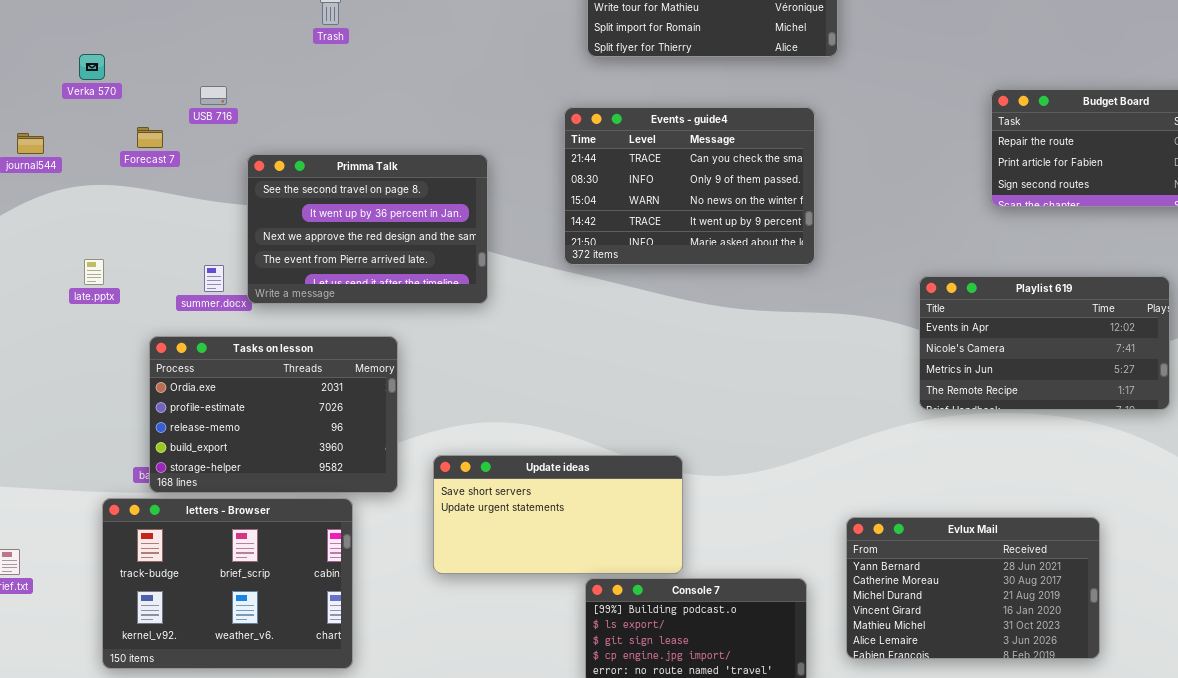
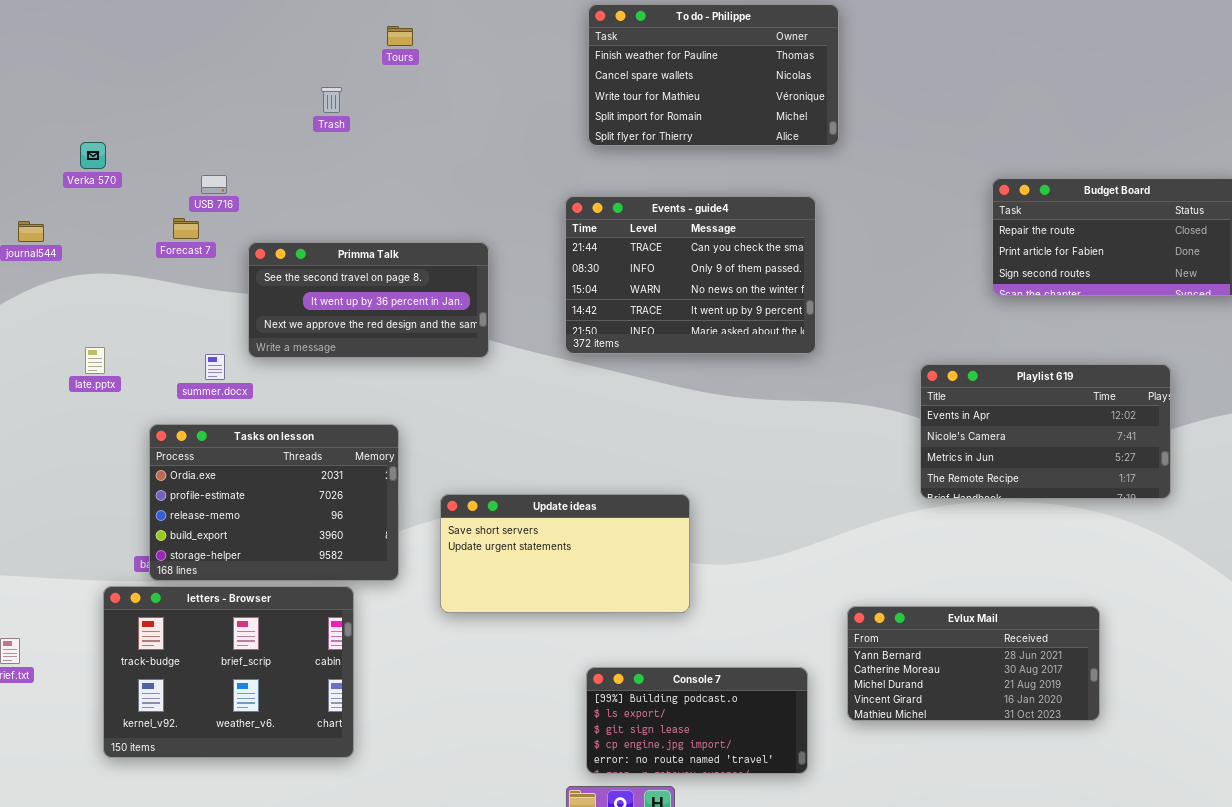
Forecast 7: [137,127,163,148] -> [173,218,199,239], moved
Primma Talk: [247,154,488,304] -> [248,242,489,358], resized
Update ideas: [433,455,683,574] -> [440,494,690,613], moved
Evlux Mail: [846,517,1100,659] -> [847,606,1100,721], resized

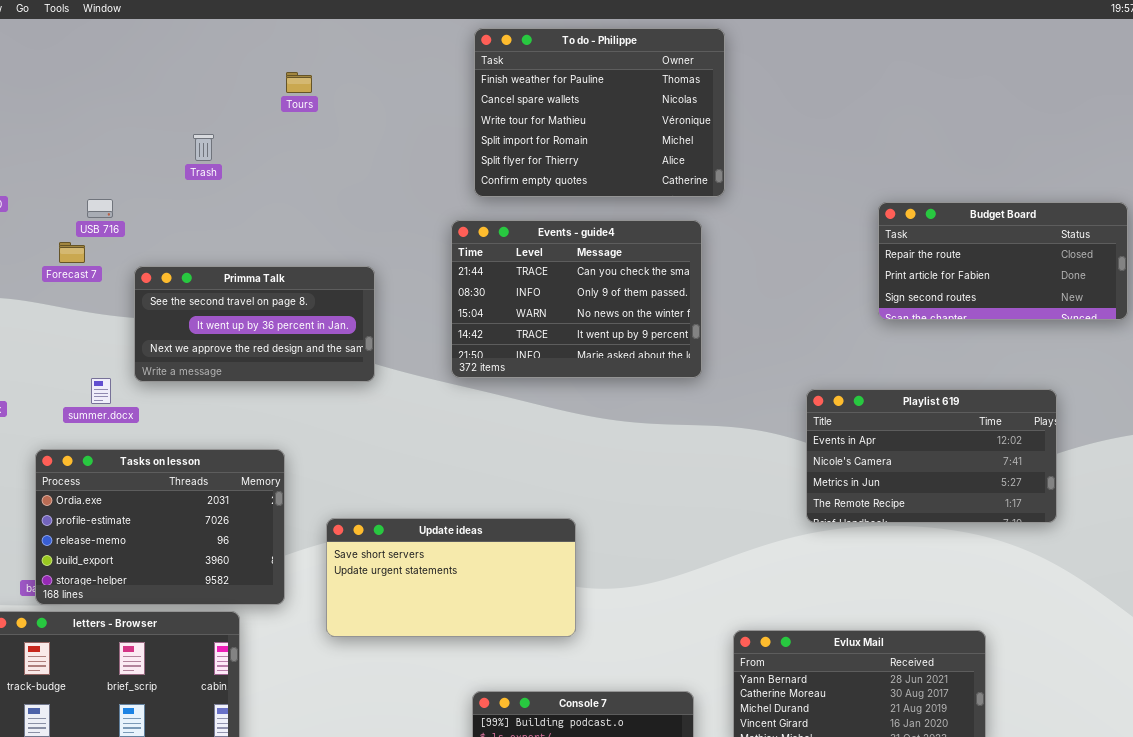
To do - Philippe: [588,4,839,146] -> [474,28,725,197], resized
Tours: [387,26,413,46] -> [286,72,312,93], moved
Trash: [321,87,342,113] -> [193,134,214,161], moved

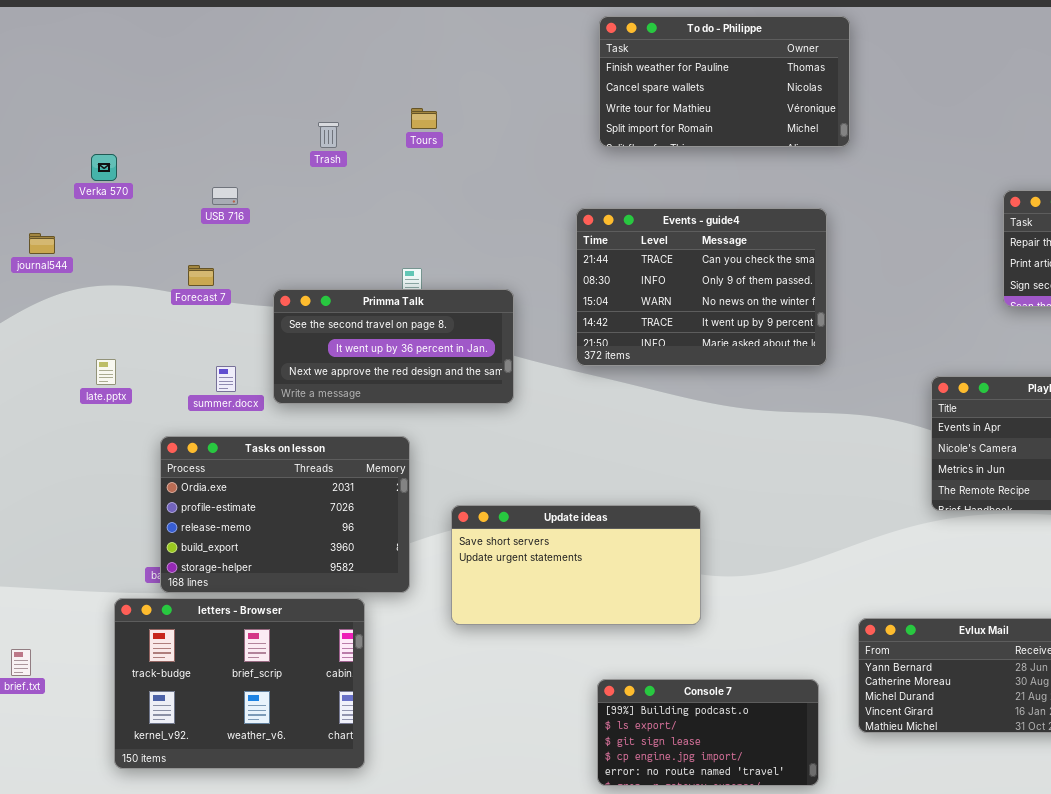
To do - Philippe: [474,28,725,197] -> [599,16,850,147], resized
Tours: [286,72,312,93] -> [411,108,437,129], moved
Forecast 7: [59,242,85,263] -> [188,265,214,286], moved
Primma Talk: [134,266,375,382] -> [273,289,514,404], moved

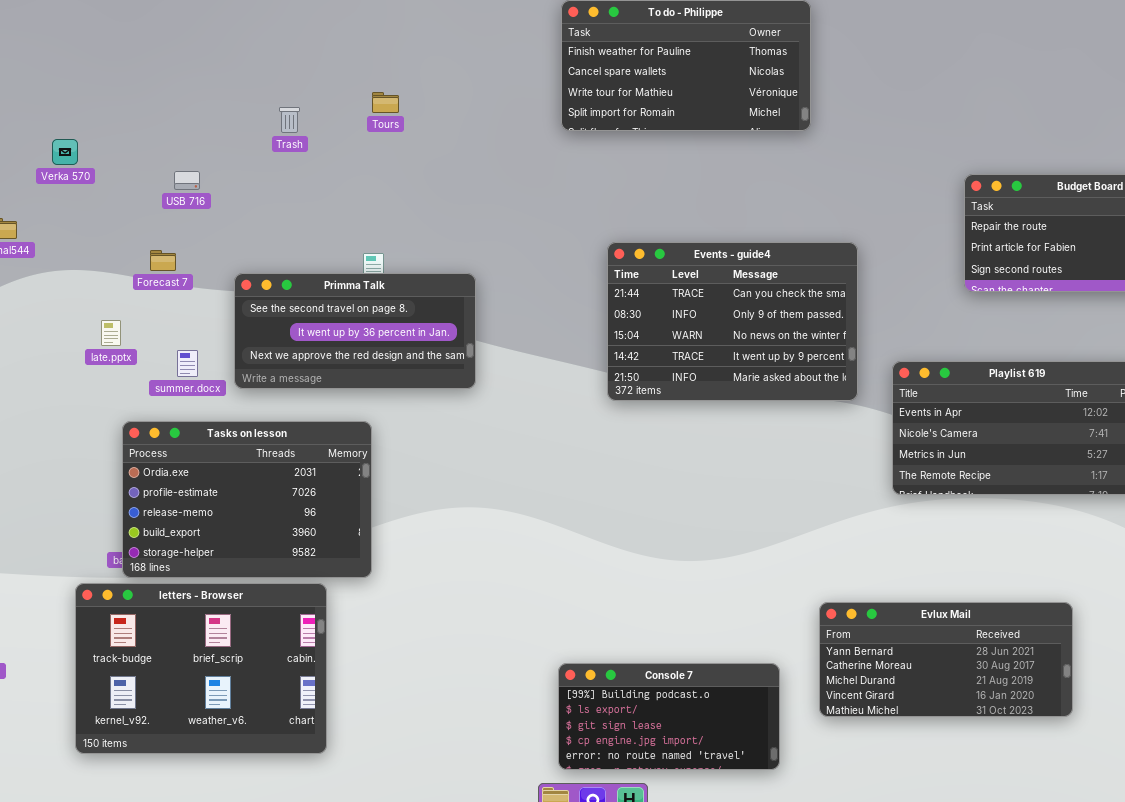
Events - guide4: [576,208,827,366] -> [607,242,858,401], moved
late.pptx: [96,359,116,385] -> [101,320,121,346], moved
Update ideas: [451,505,701,625] -> none, closed

